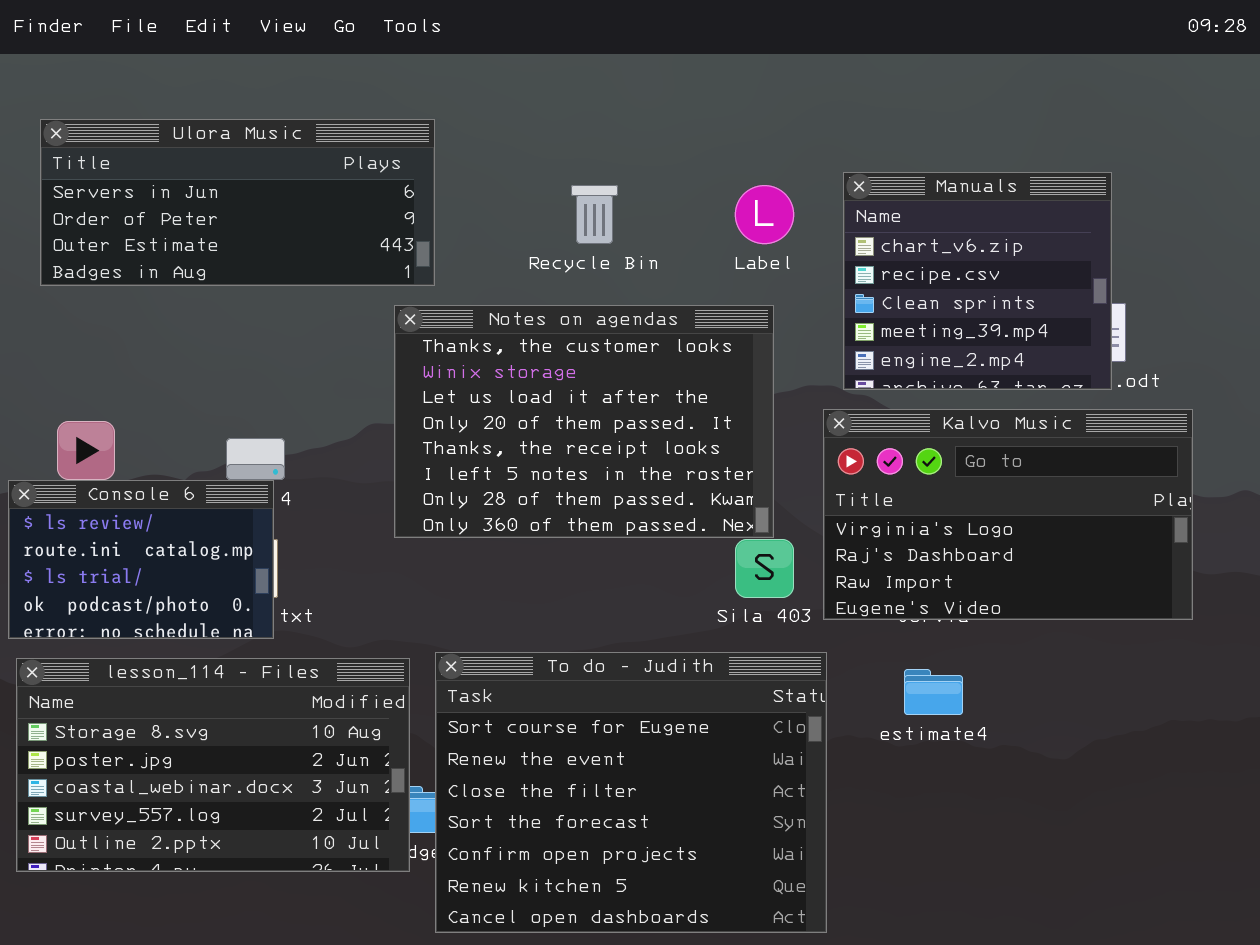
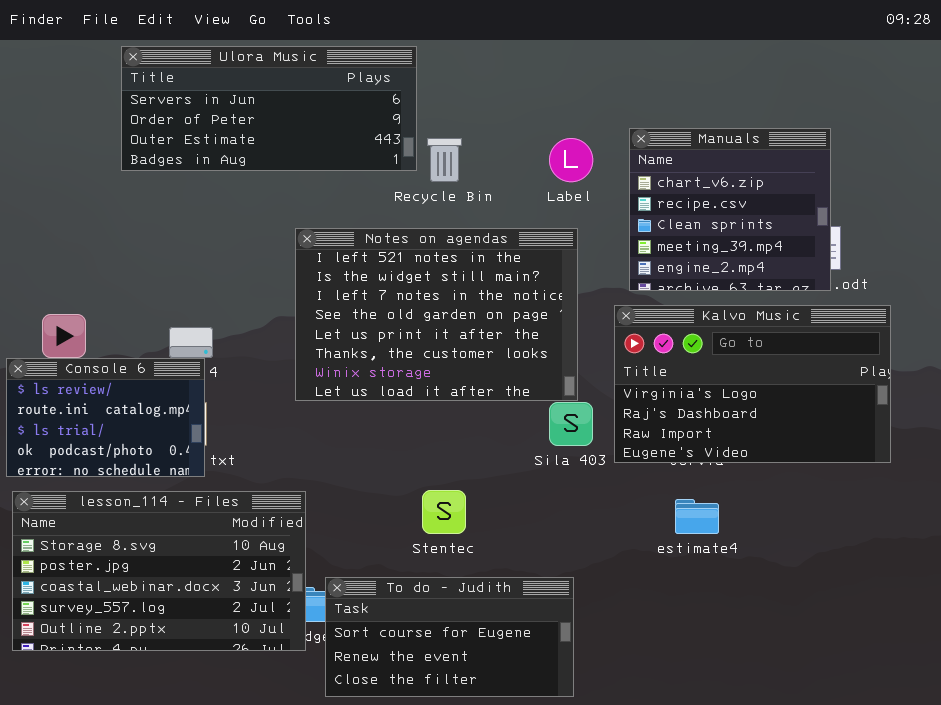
Ulora Music: [40,119,435,286] -> [121,46,417,171], moved
Notes on agendas: [394,305,774,538] -> [295,228,578,401], scrolled up 5 rows
To do - Judith: [435,652,827,933] -> [325,577,574,697], resized

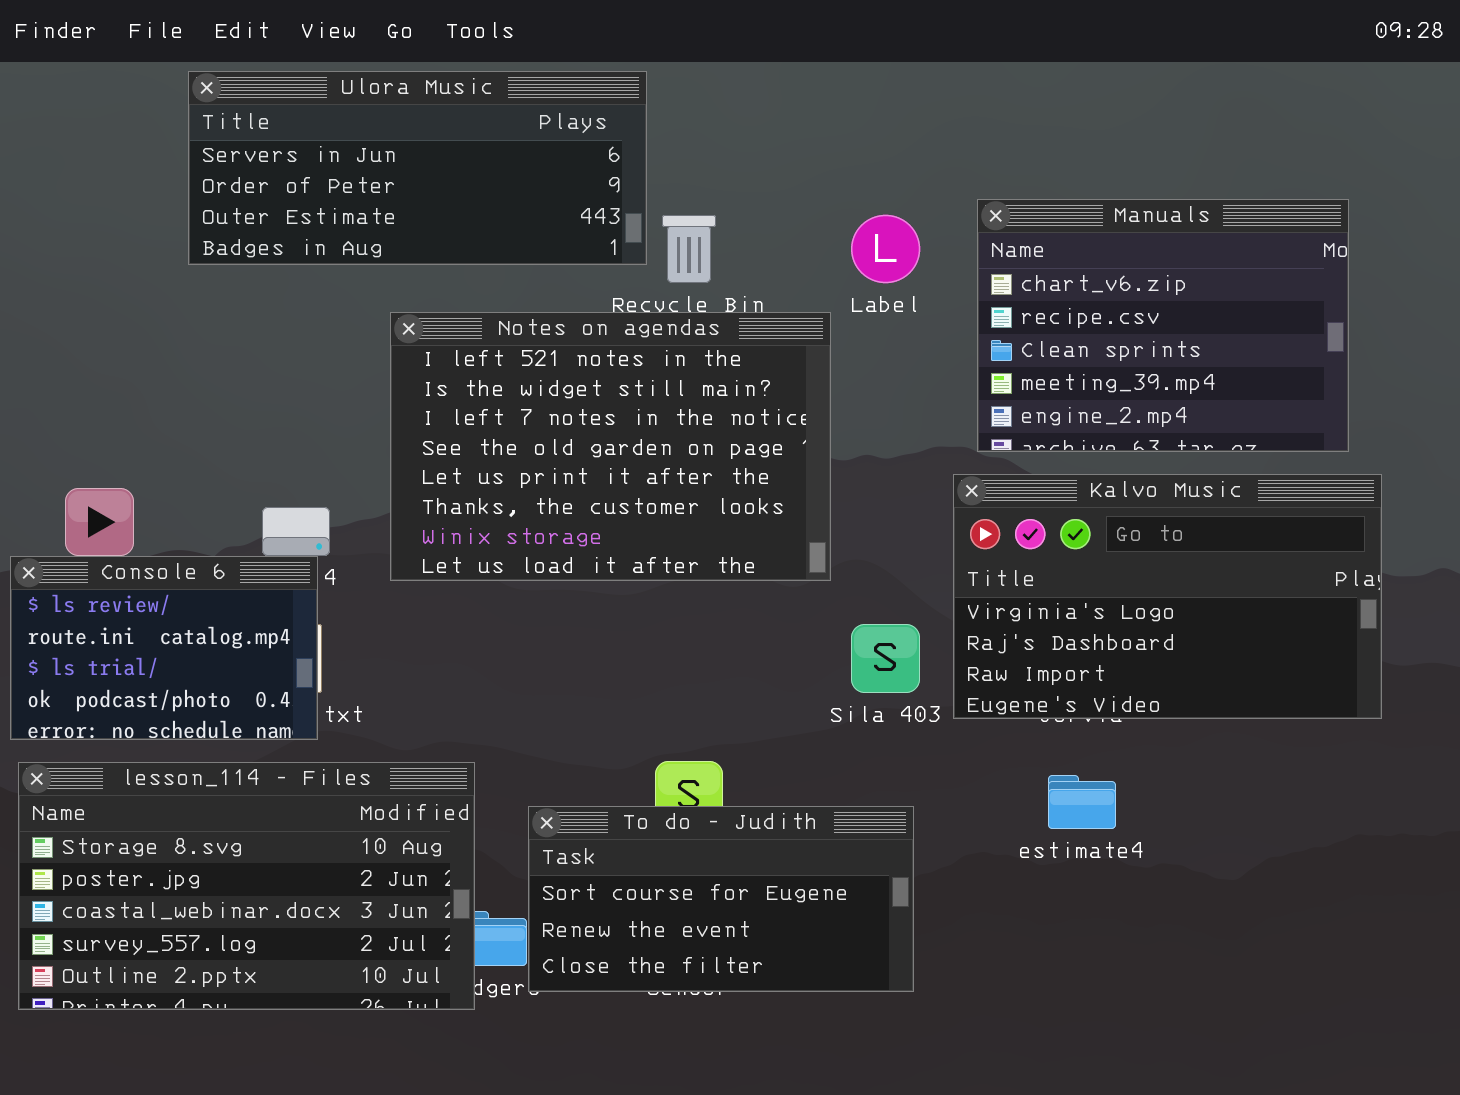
Manuals: [629,128,831,291] -> [977,199,1349,452], resized
Notes on agendas: [295,228,578,401] -> [390,312,831,581], moved
To do - Judith: [325,577,574,697] -> [528,806,914,992], moved

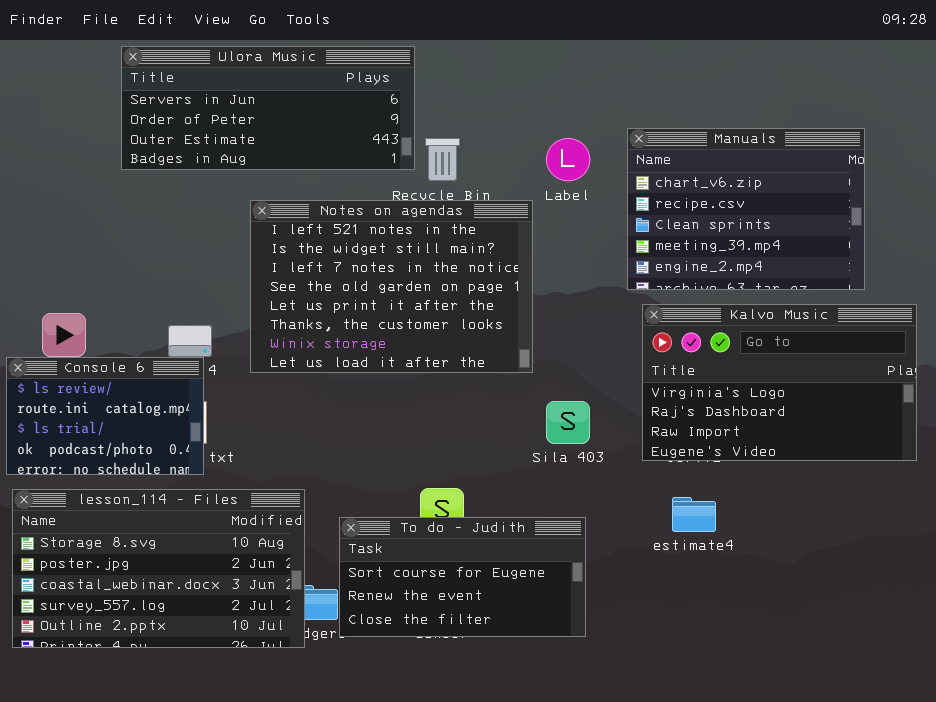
Kalvo Music: [953,474,1382,719] -> [642,304,917,461], moved

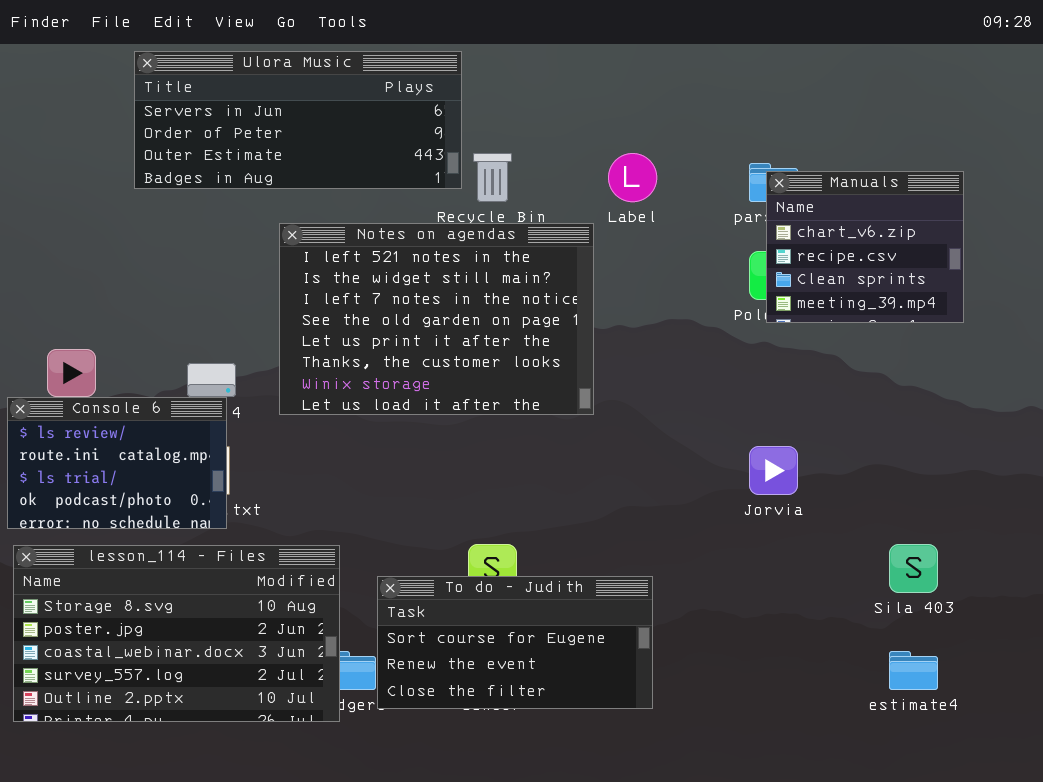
Manuals: [627,128,865,290] -> [766,171,964,323], resized
Kalvo Music: [642,304,917,461] -> none, closed
Sila 403: [546,401,590,444] -> [889,544,938,593], moved
estimate4: [672,497,716,532] -> [889,651,938,690], moved

